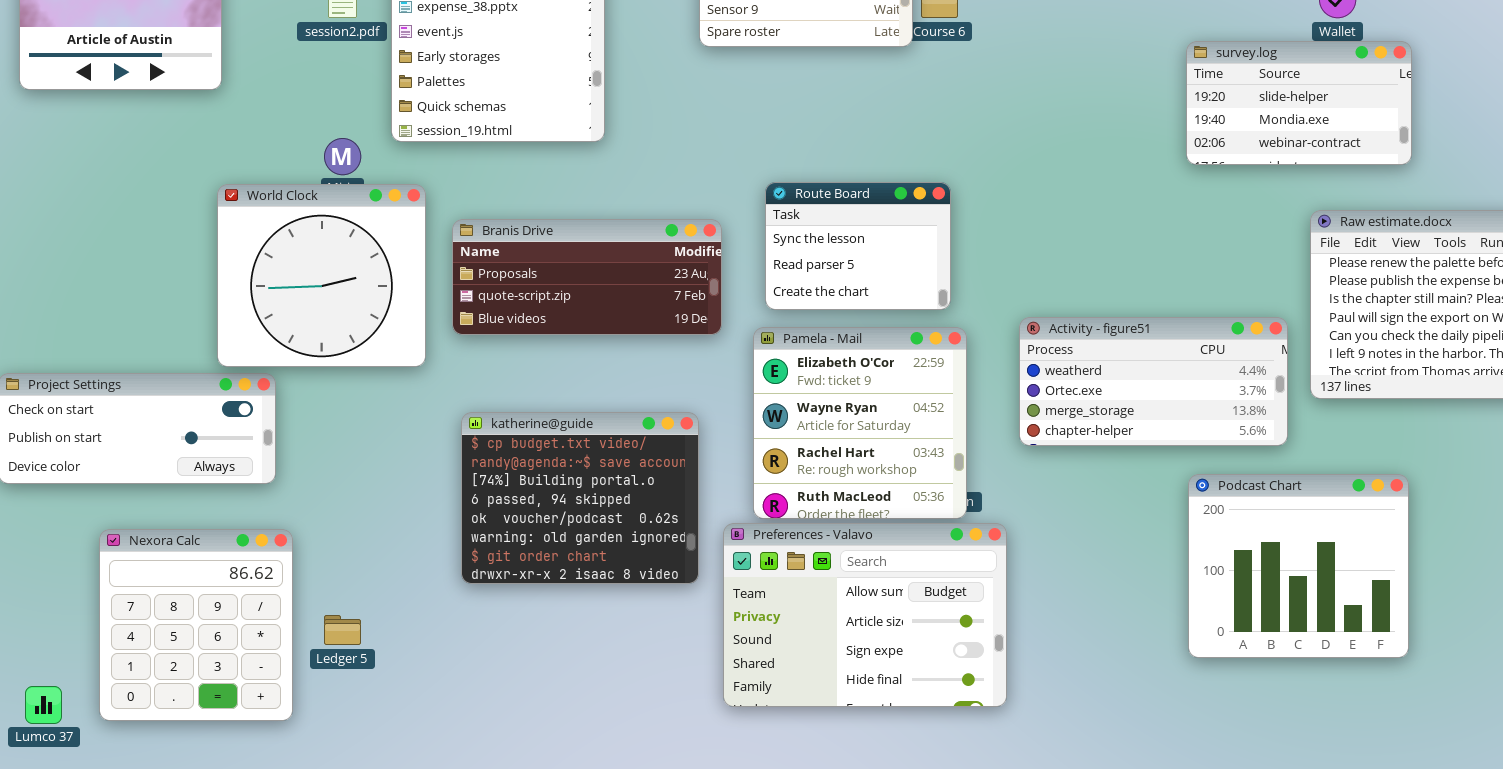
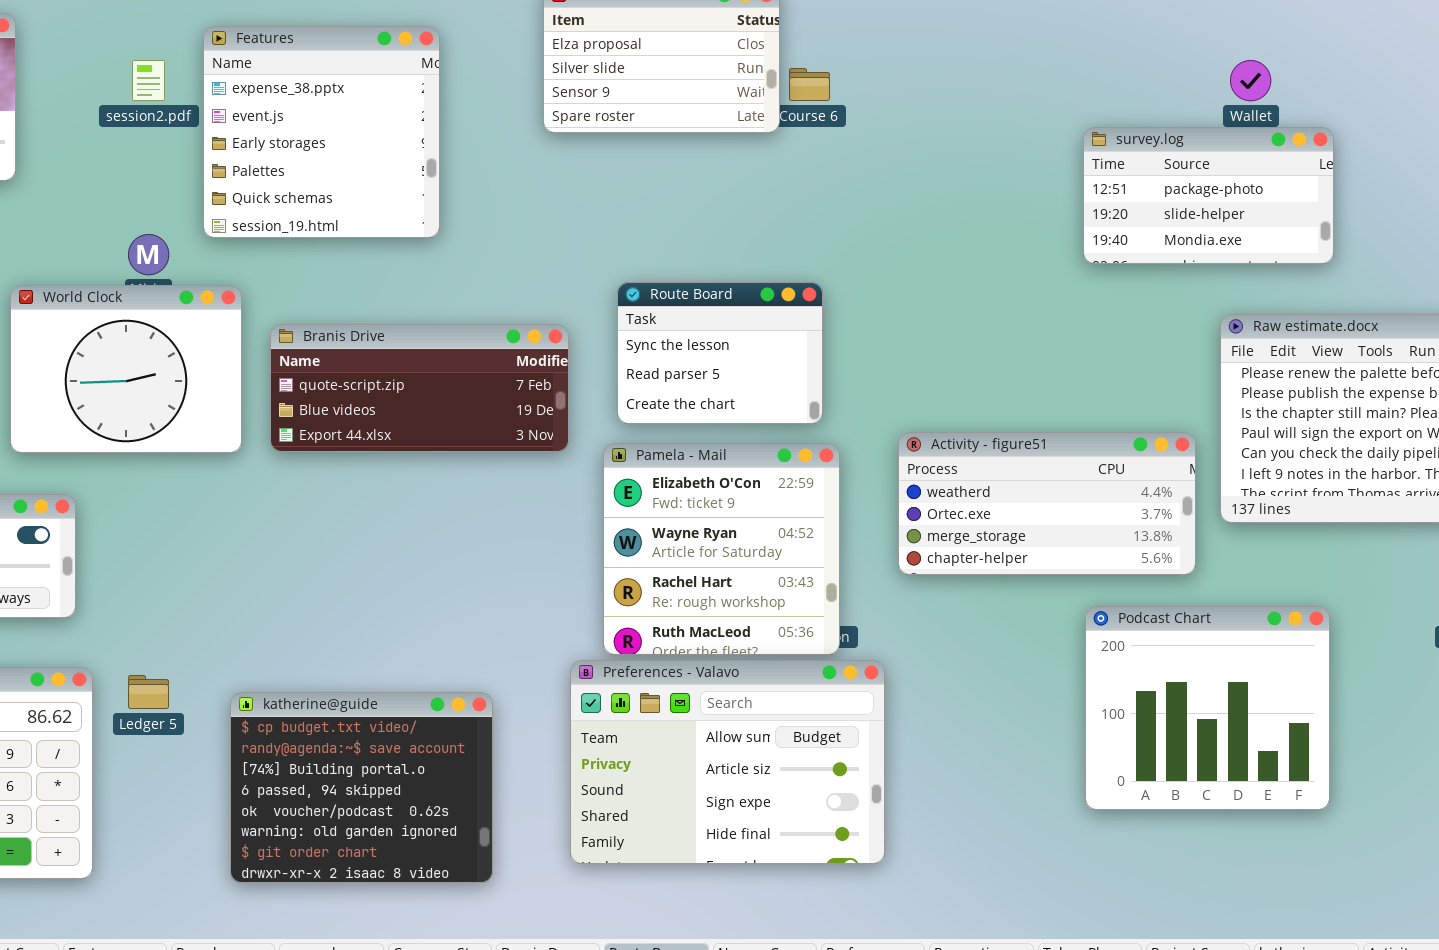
survey.log: [1186,41,1412,165] -> [1083,127,1334,264], scrolled up 1 row
World Clock: [217,184,426,367] -> [10,285,242,453], resized
Branis Drive: [452,219,722,335] -> [270,324,569,452], scrolled down 1 row
katherine@guide: [461,412,699,584] -> [230,692,493,883], moved
Ledger 5: [324,615,361,645] -> [128,675,169,709], moved

